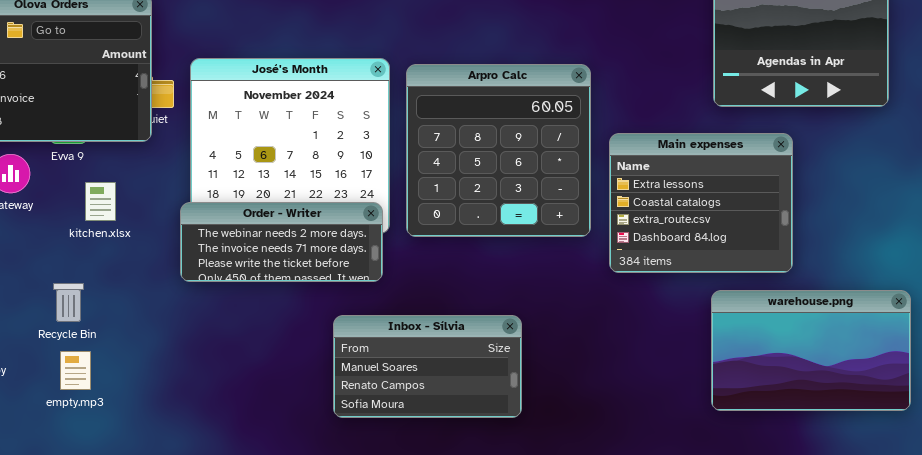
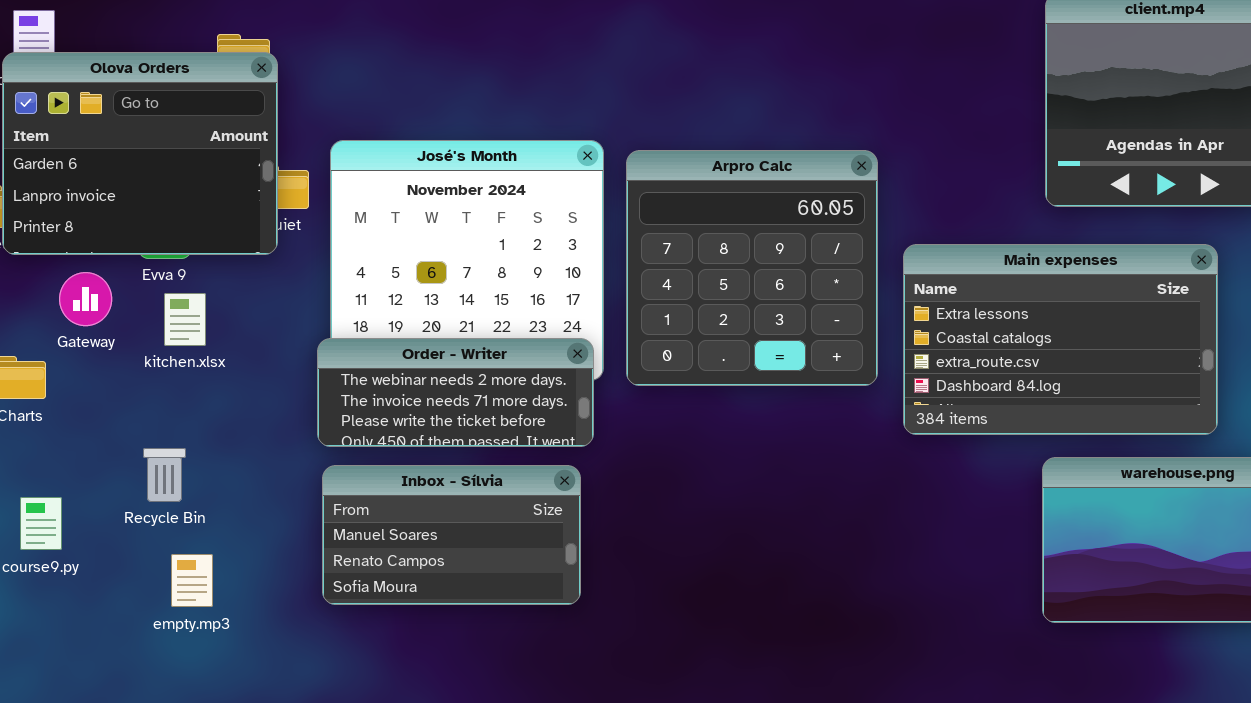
Main expenses: [609,133,793,273] -> [903,244,1218,435], resized
kitchen.xlsx: [85,182,116,221] -> [164,293,206,346], moved
Inbox - Sílvia: [333,315,522,418] -> [322,465,581,605], moved
empty.mp3: [60,351,91,390] -> [171,554,213,607], moved

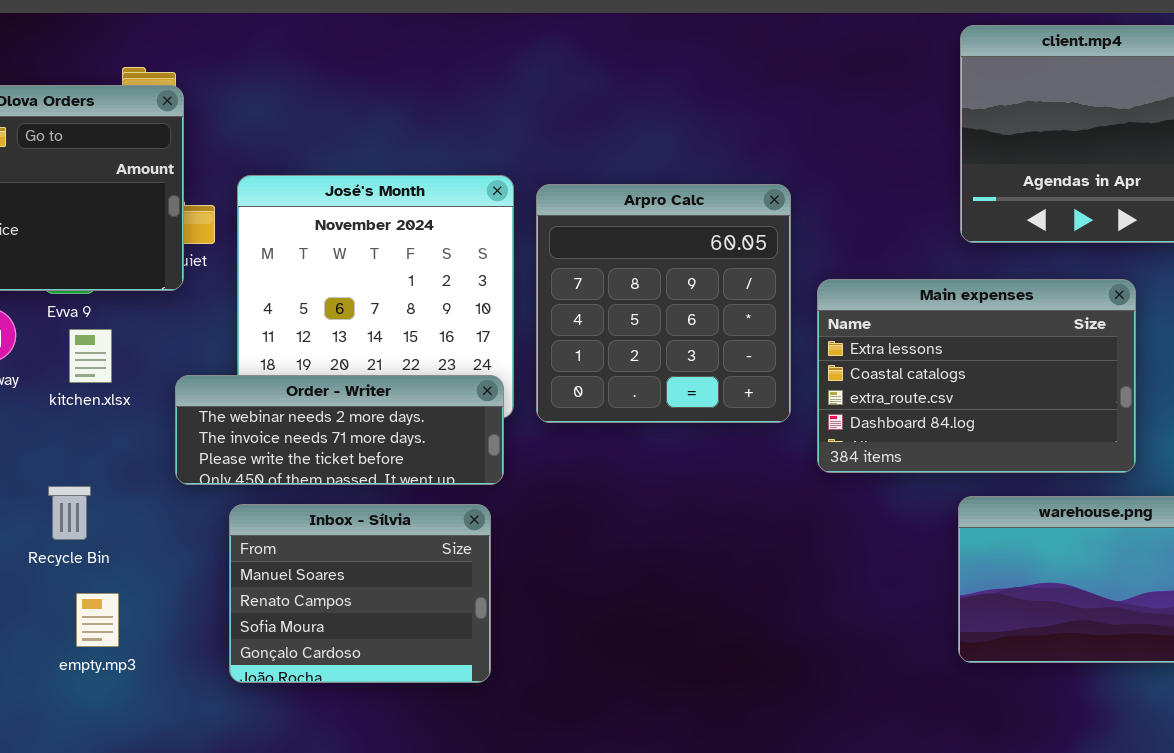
Order - Writer: [317,338,594,447] -> [175,375,504,485], resized
Inbox - Sílvia: [322,465,581,605] -> [229,504,491,683], resized

